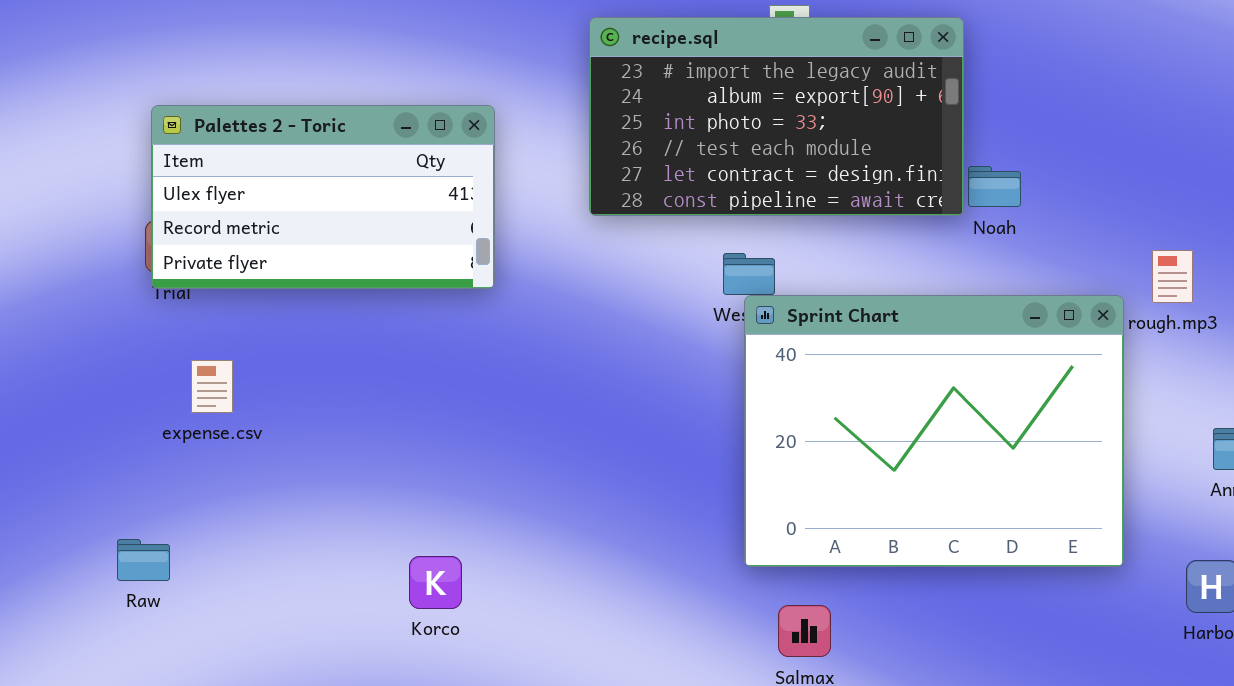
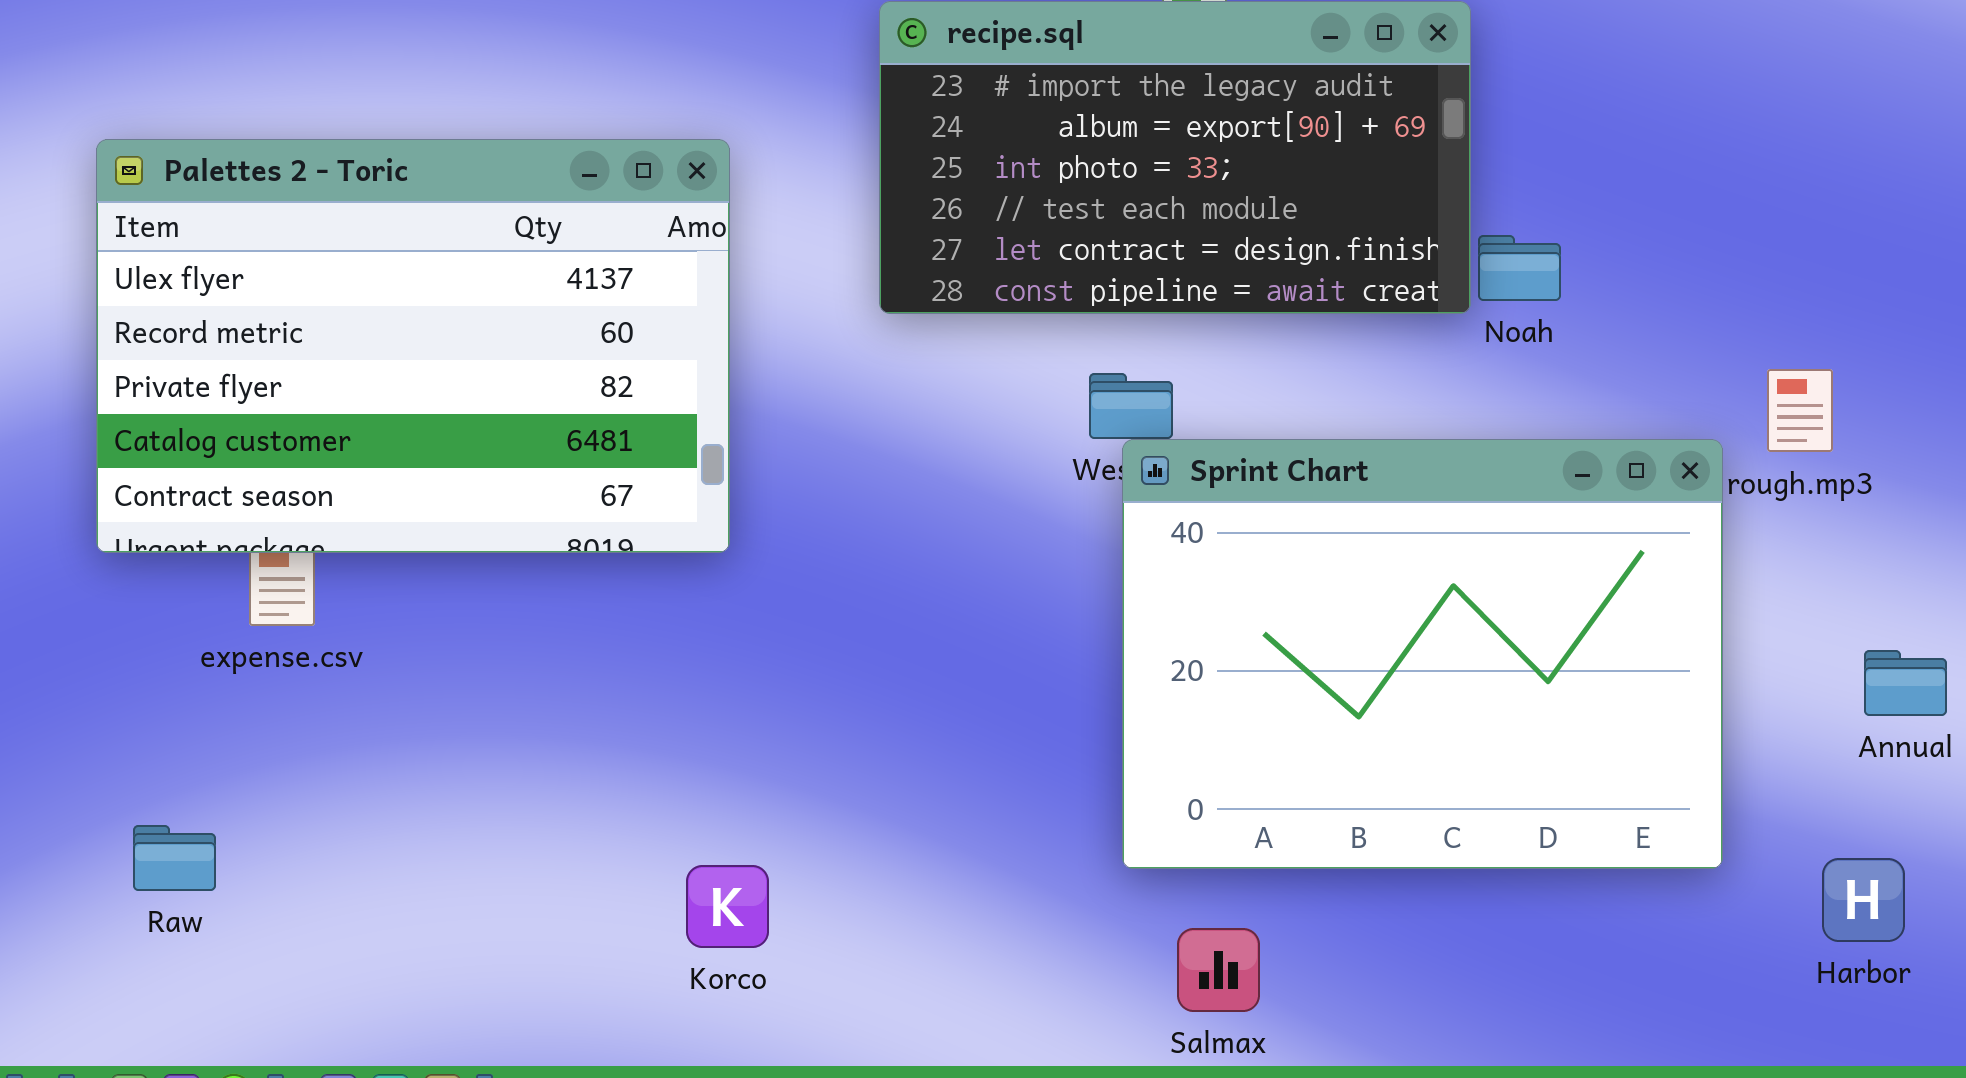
Palettes 2 - Toric: [151,105,495,289] -> [96,139,730,553], resized
Korco: [409,556,462,609] -> [686,865,769,948], moved

